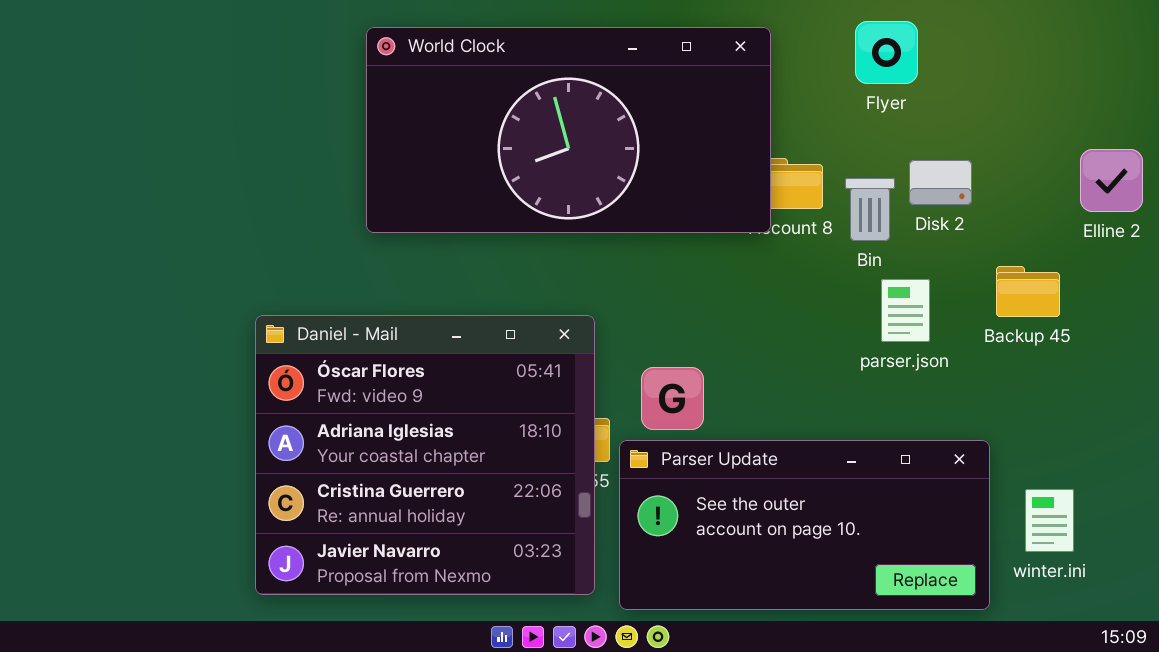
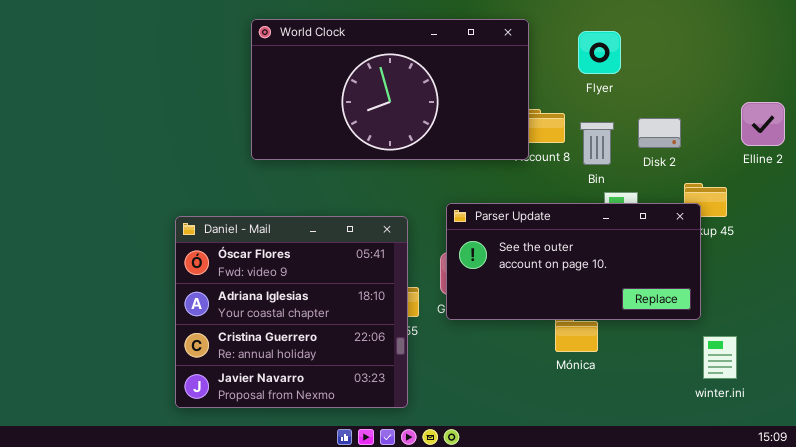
Flyer: [855,21,918,84] -> [578,31,621,74], moved
Disk 2: [909,160,972,205] -> [638,118,681,148], moved
Parser Update: [619,440,990,610] -> [446,203,701,320], moved

